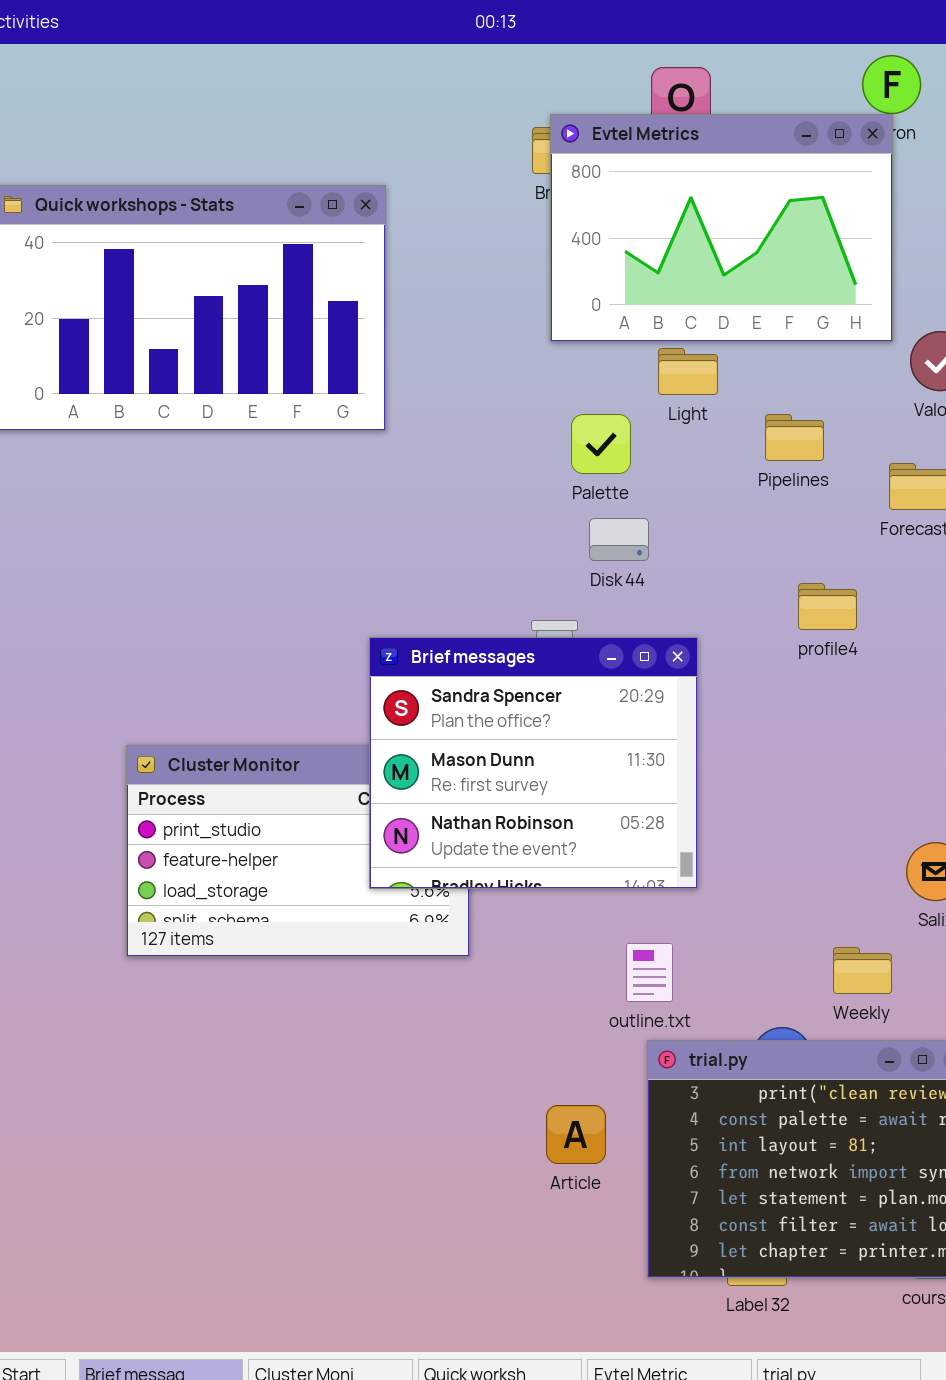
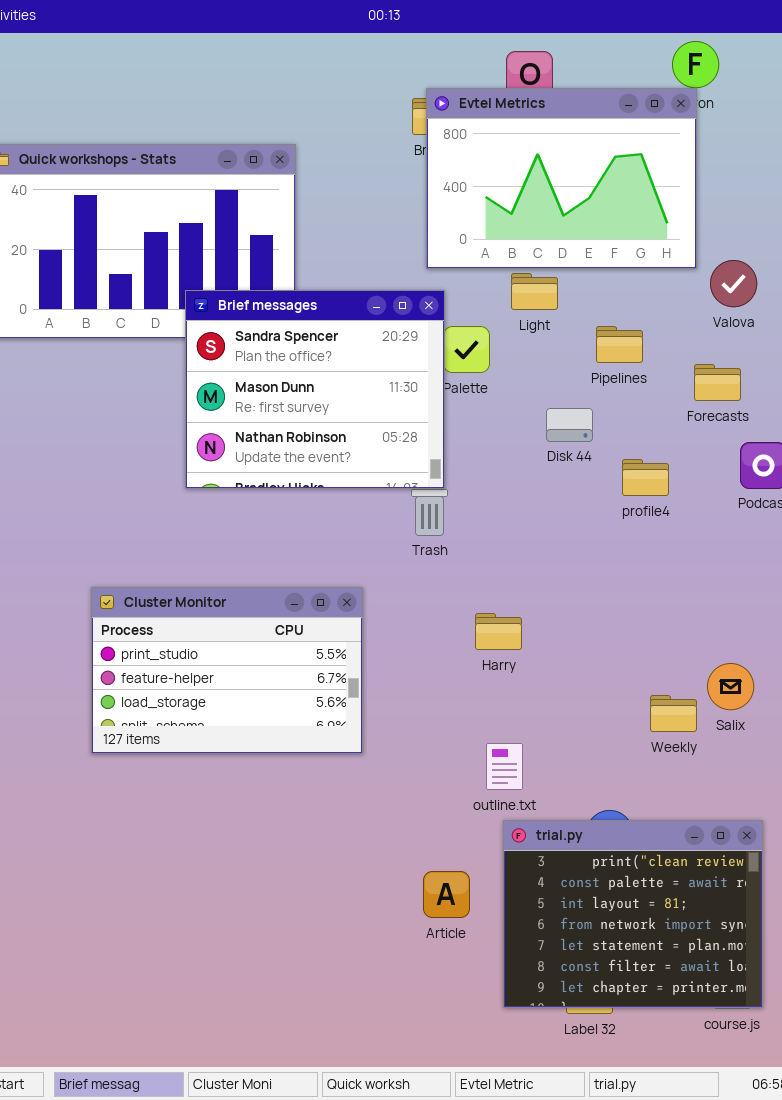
Disk 44: [589,518,649,561] -> [546,408,593,442], moved
Brief messages: [369,637,698,889] -> [185,290,445,489], moved
Weekly: [833,947,892,994] -> [650,695,697,732], moved

